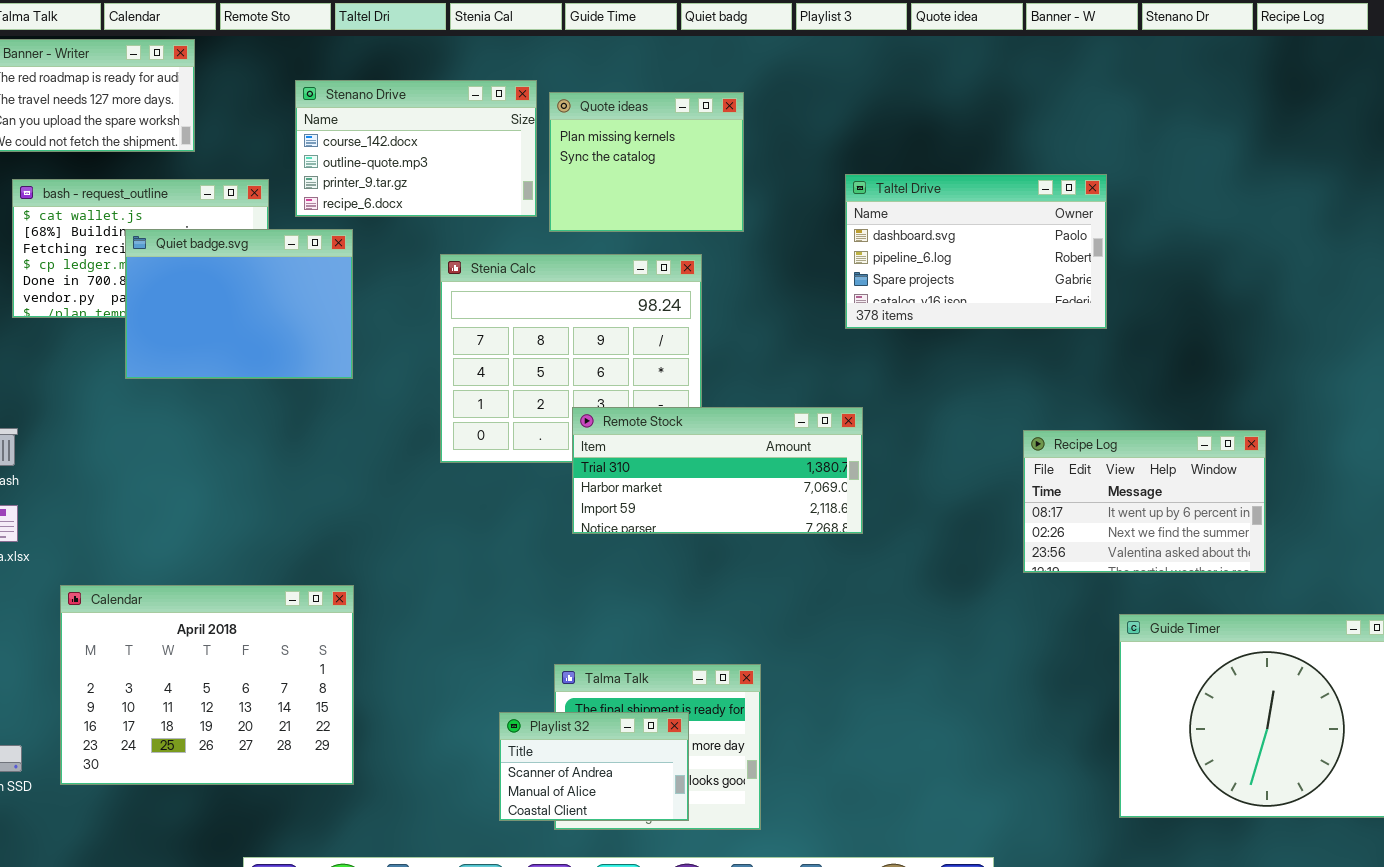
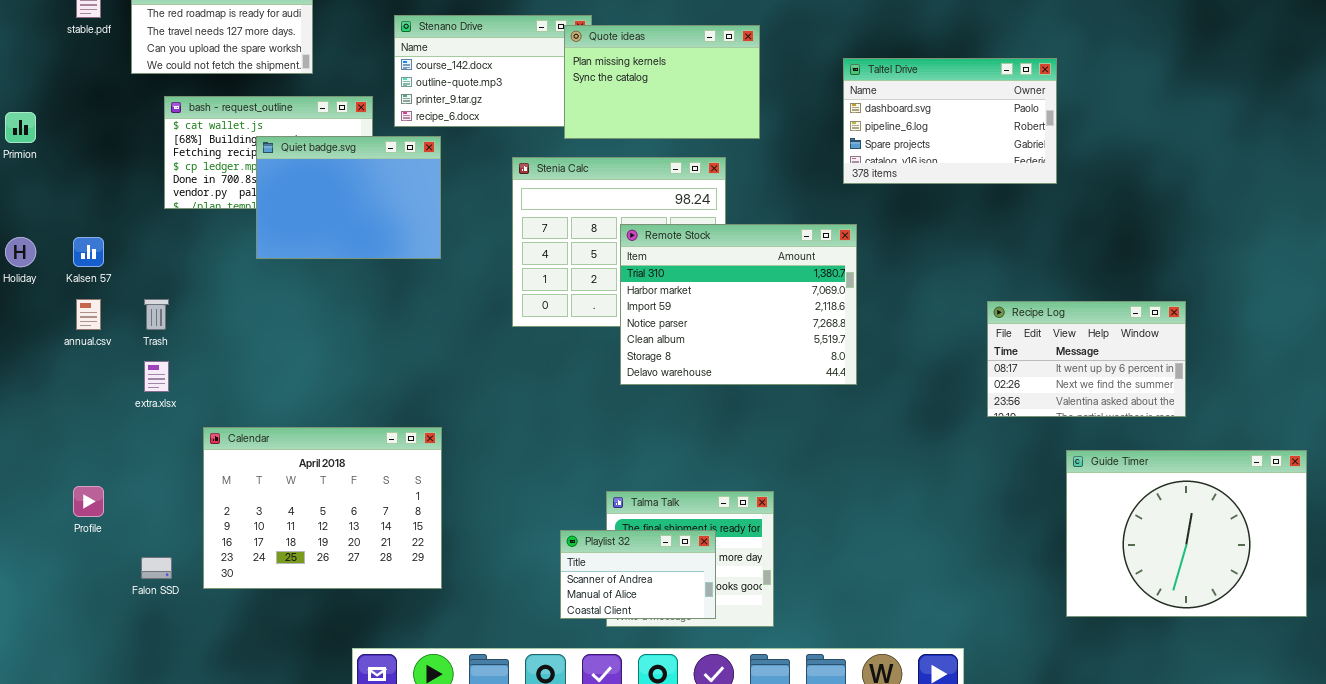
Quote ideas: [549,92,744,232] -> [564,25,760,139], resized
Taltel Drive: [845,174,1107,329] -> [843,58,1057,184], moved
Remote Stock: [572,407,863,534] -> [620,224,857,385], resized

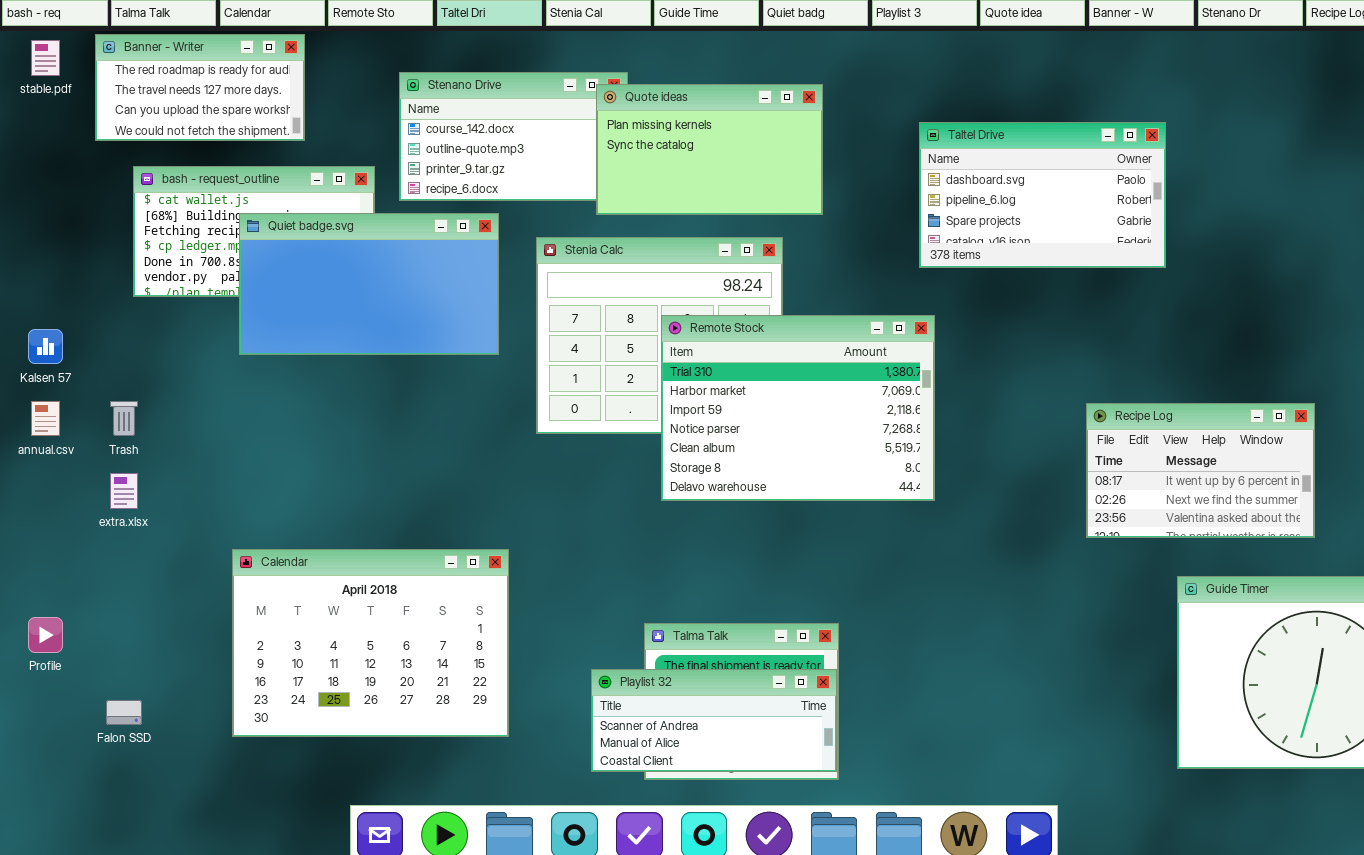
Quiet badge.svg: [256,136,441,259] -> [239,213,499,355], resized
Calendar: [203,427,442,589] -> [232,549,509,737], moved
Playlist 32: [560,530,716,619] -> [591,669,837,772], resized

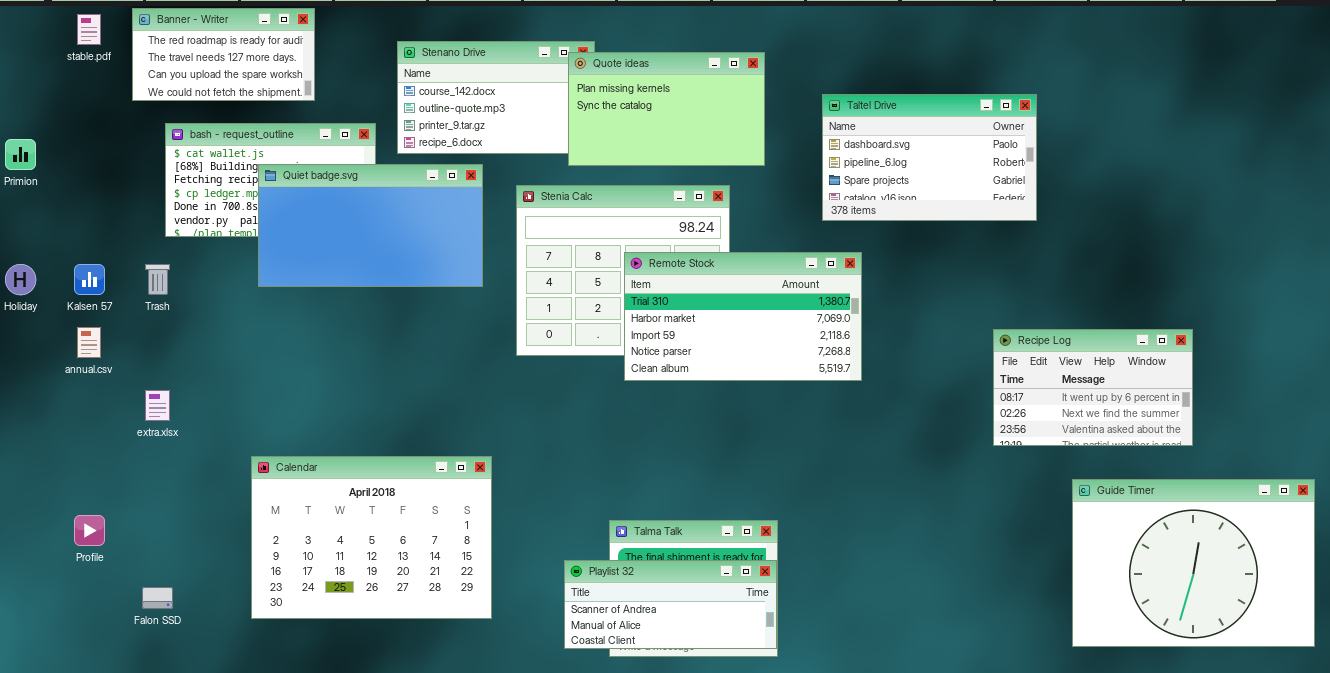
Taltel Drive: [919,122,1166,268] -> [822,94,1037,221], moved
Remote Stock: [661,315,935,501] -> [624,252,862,381], resized
Trash: [110,401,138,436] -> [145,264,170,295], moved

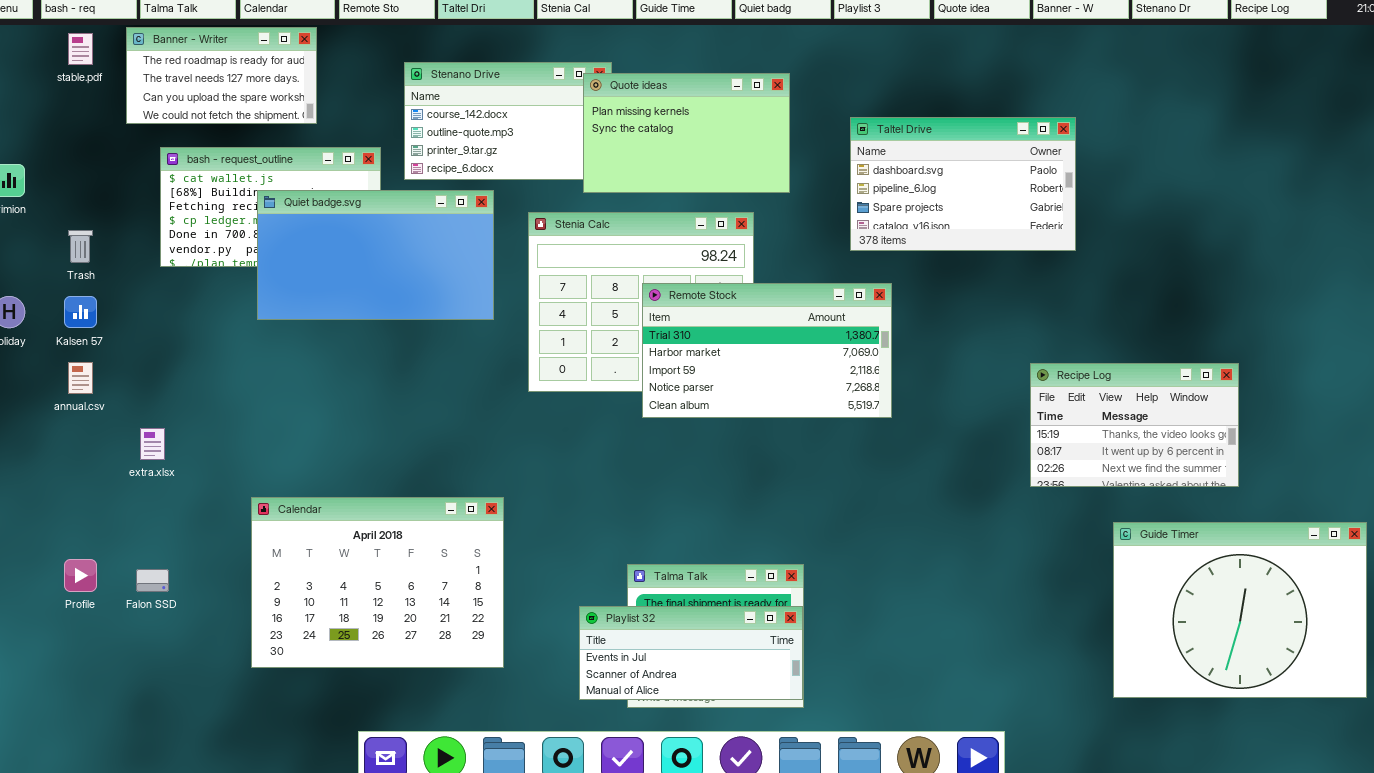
Trash: [145,264,170,295] -> [68,230,93,263], moved
Recipe Log: [993,329,1193,446] -> [1030,363,1239,487], scrolled up 1 row
Playlist 32: [564,560,777,649] -> [579,606,803,700], scrolled up 1 row
Falon SSD: [142,587,173,609] -> [136,569,169,592], moved

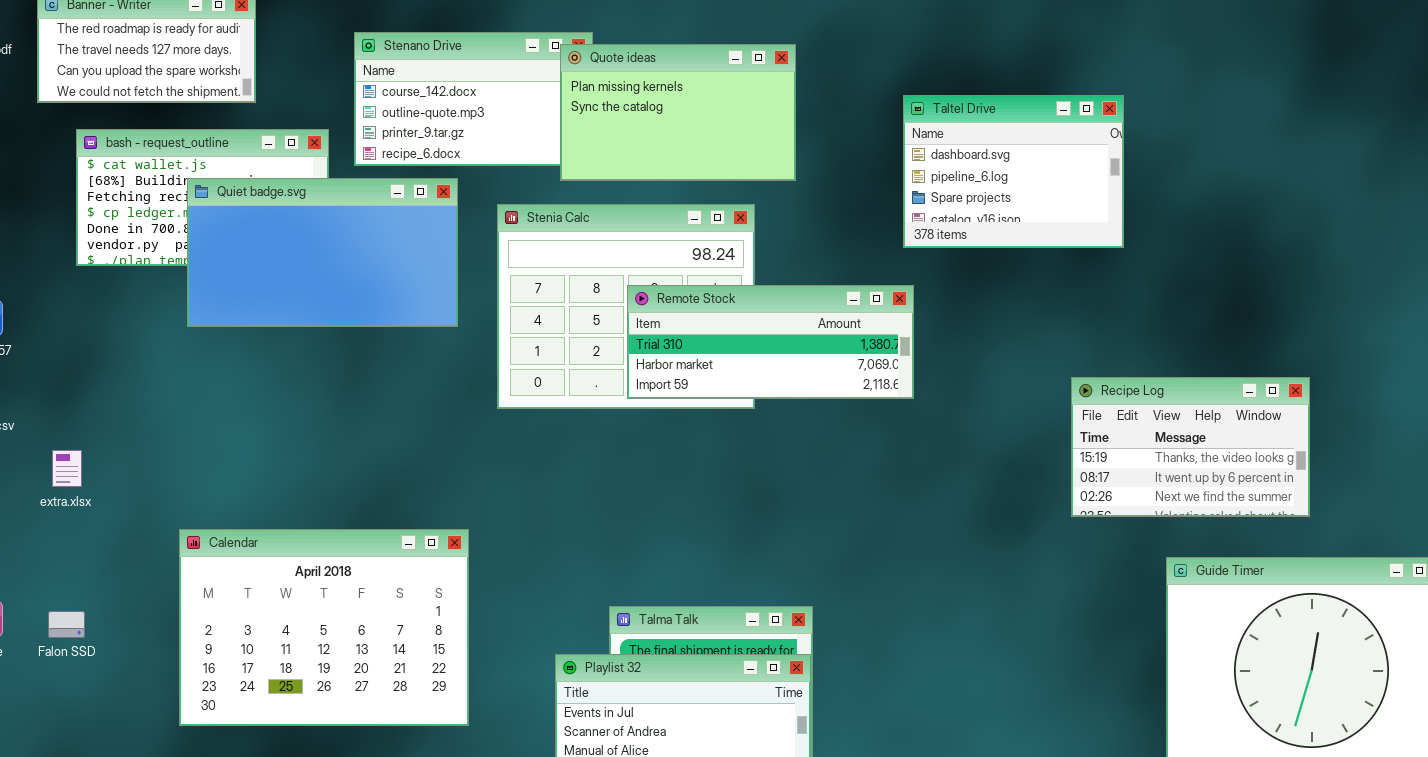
Taltel Drive: [850,117,1076,251] -> [903,95,1124,248], resized
Remote Stock: [642,283,892,418] -> [627,285,914,399], resized

